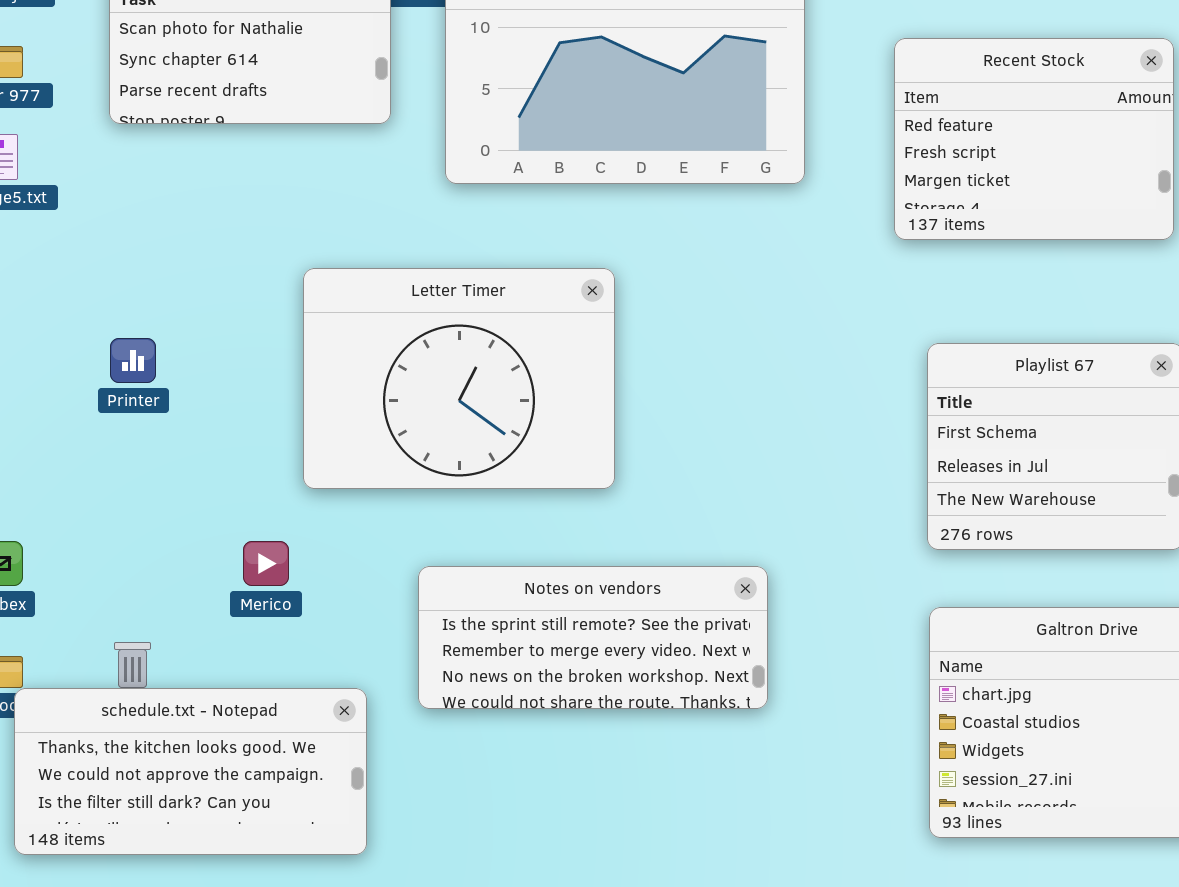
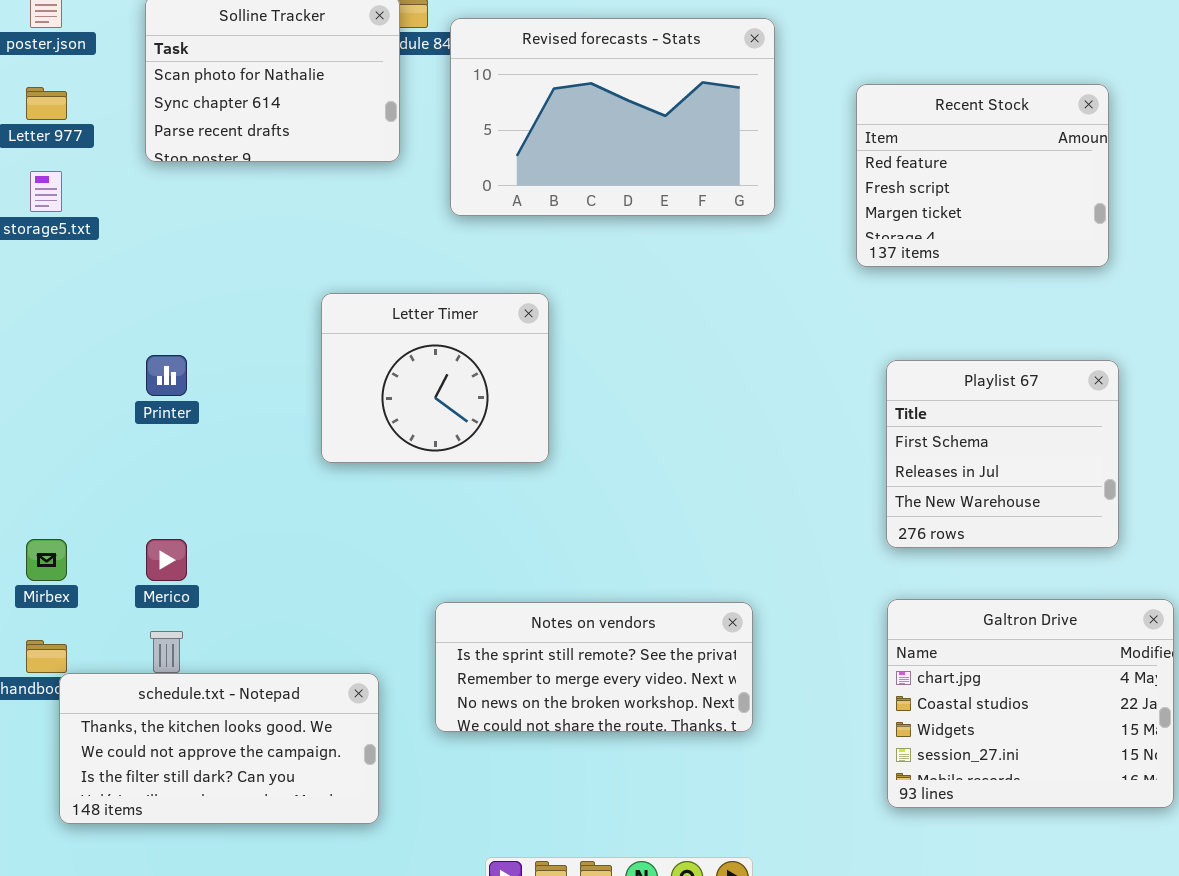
Letter Timer: [303,268,615,489] -> [321,293,549,463], resized
Merico: [243,541,289,586] -> [146,539,187,581], moved
Notes on vendors: [418,566,768,709] -> [435,602,753,732], moved

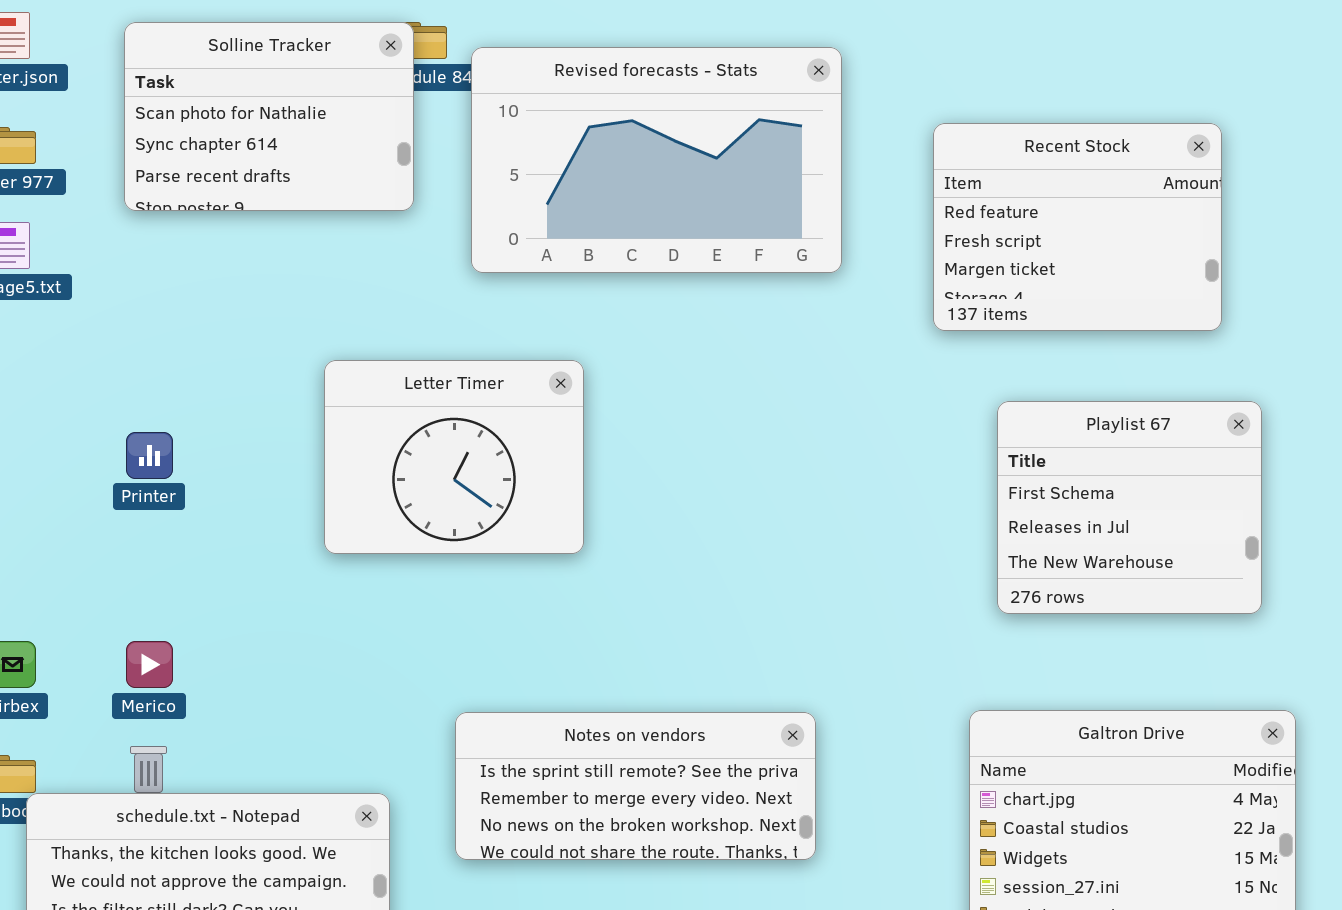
Playlist 67: [886,360,1119,548] -> [997,401,1262,614], moved

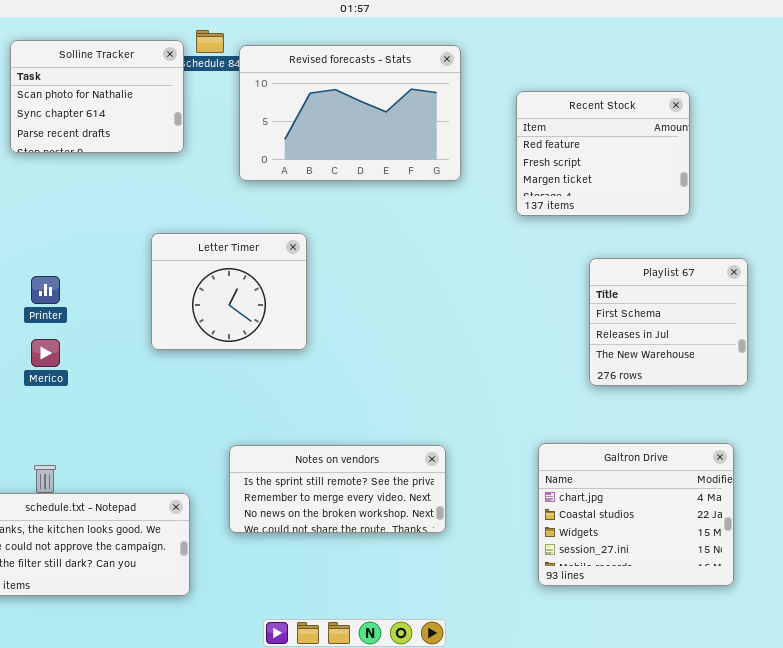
Solline Tracker: [124,22,414,211] -> [10,40,184,153], moved
Playlist 67: [997,401,1262,614] -> [589,258,748,386], moved
Merico: [126,641,173,688] -> [31,339,60,367], moved

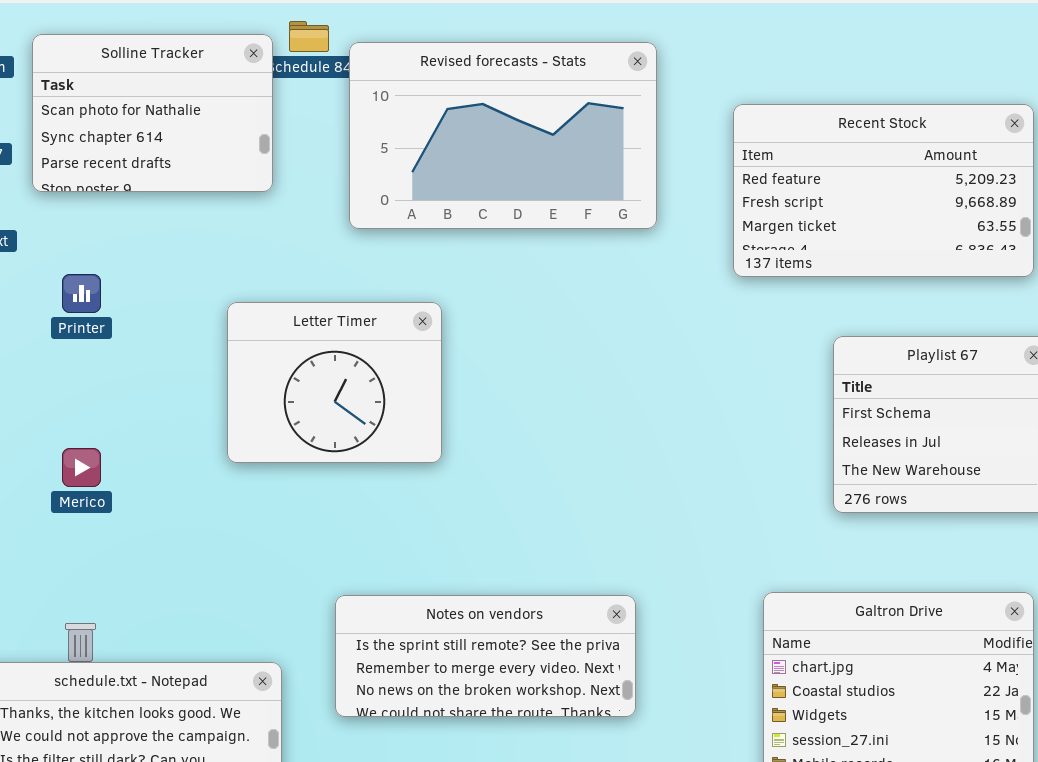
Recent Stock: [516,91,690,216] -> [733,104,1034,277], resized
Printer: [31,276,60,304] -> [62,274,101,313], moved

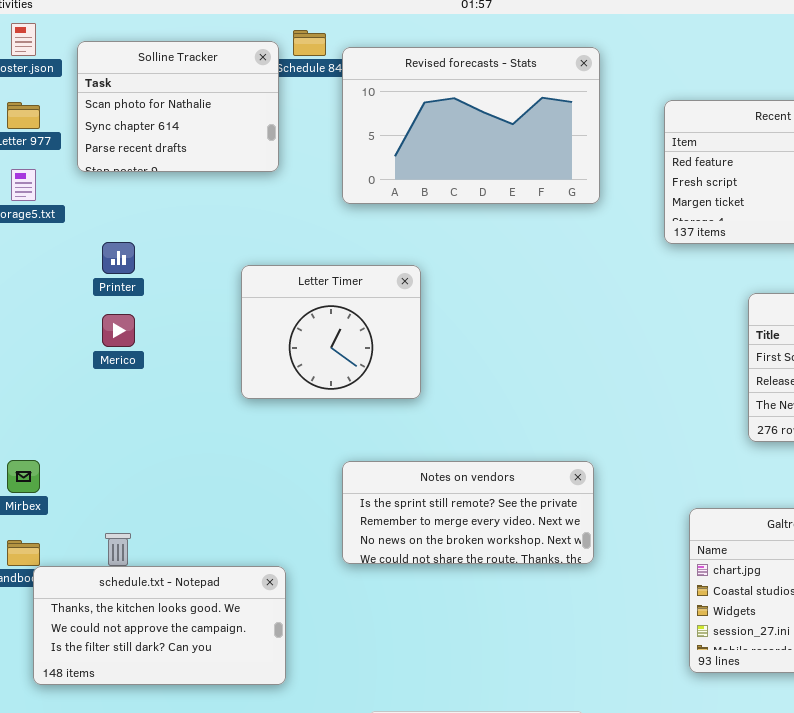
Merico: [62,448,101,487] -> [102,314,135,347], moved
Notes on vendors: [335,595,636,717] -> [342,461,594,564], moved

